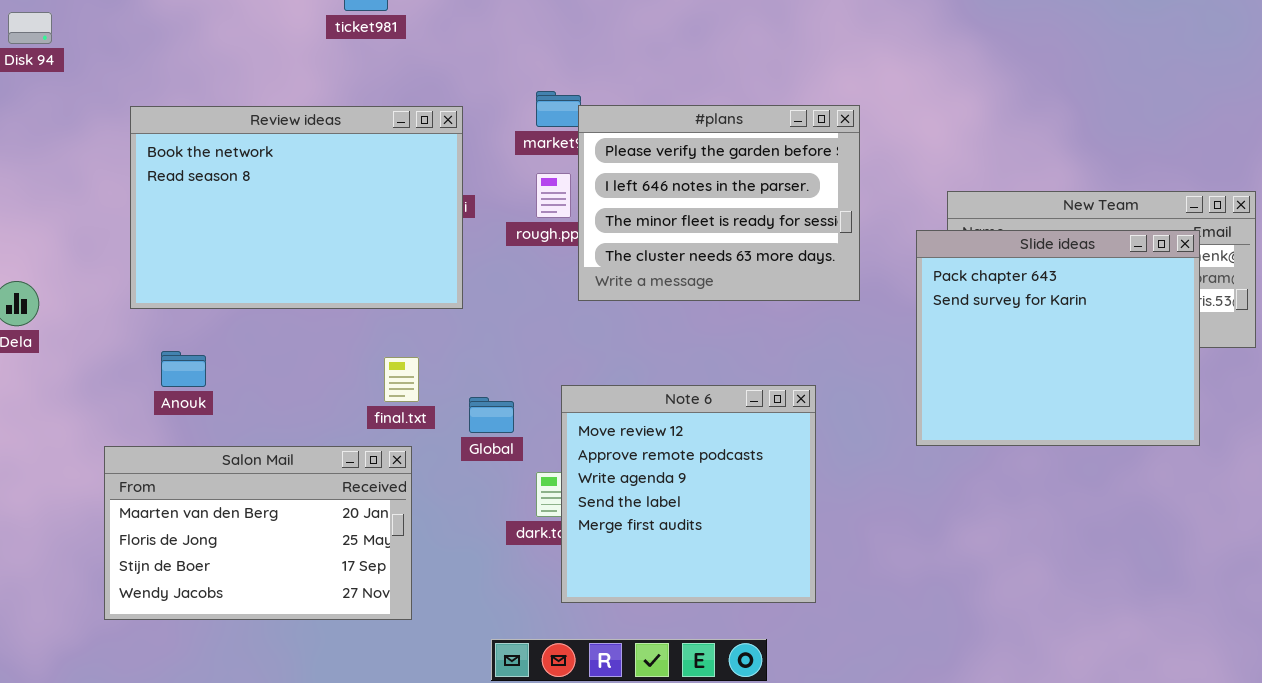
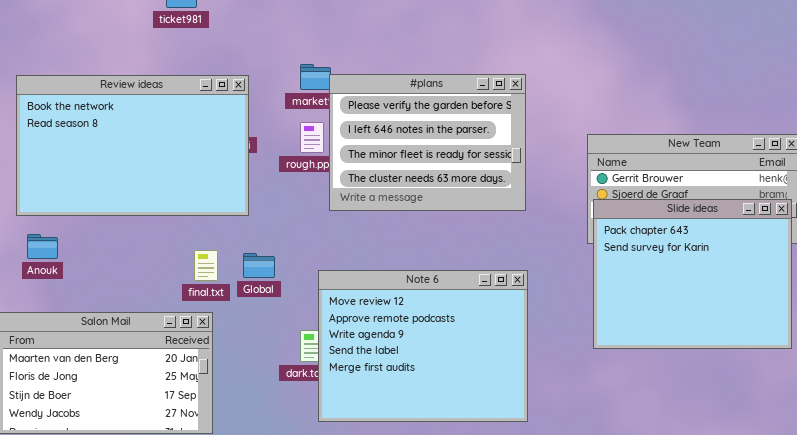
Slide ideas: [916,230,1200,446] -> [593,199,792,349], moved
Anouk: [161,351,206,387] -> [27,234,58,259], moved
Note 6: [561,385,816,603] -> [318,270,528,422], resized
Global: [469,397,514,433] -> [243,253,275,278], moved

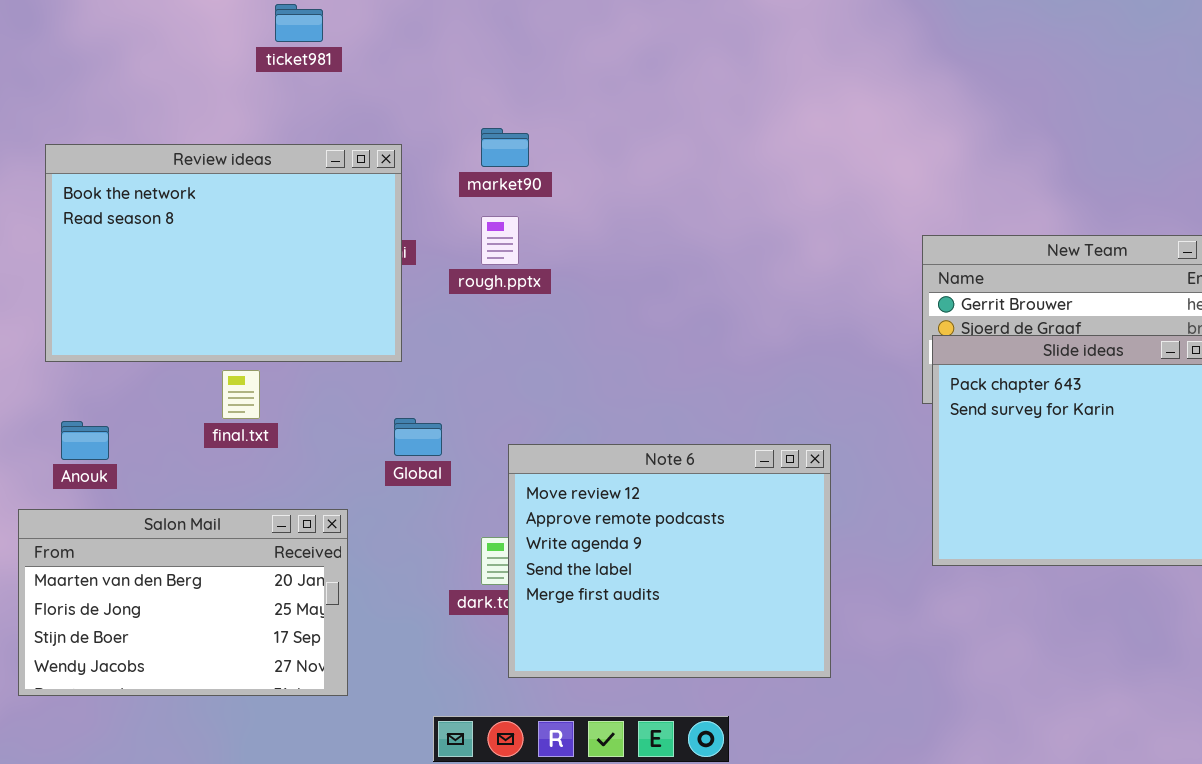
#plans: [329,74,526,211] -> none, closed
Anouk: [27,234,58,259] -> [61,421,109,460], moved
final.txt: [194,250,218,281] -> [222,370,260,419], moved

